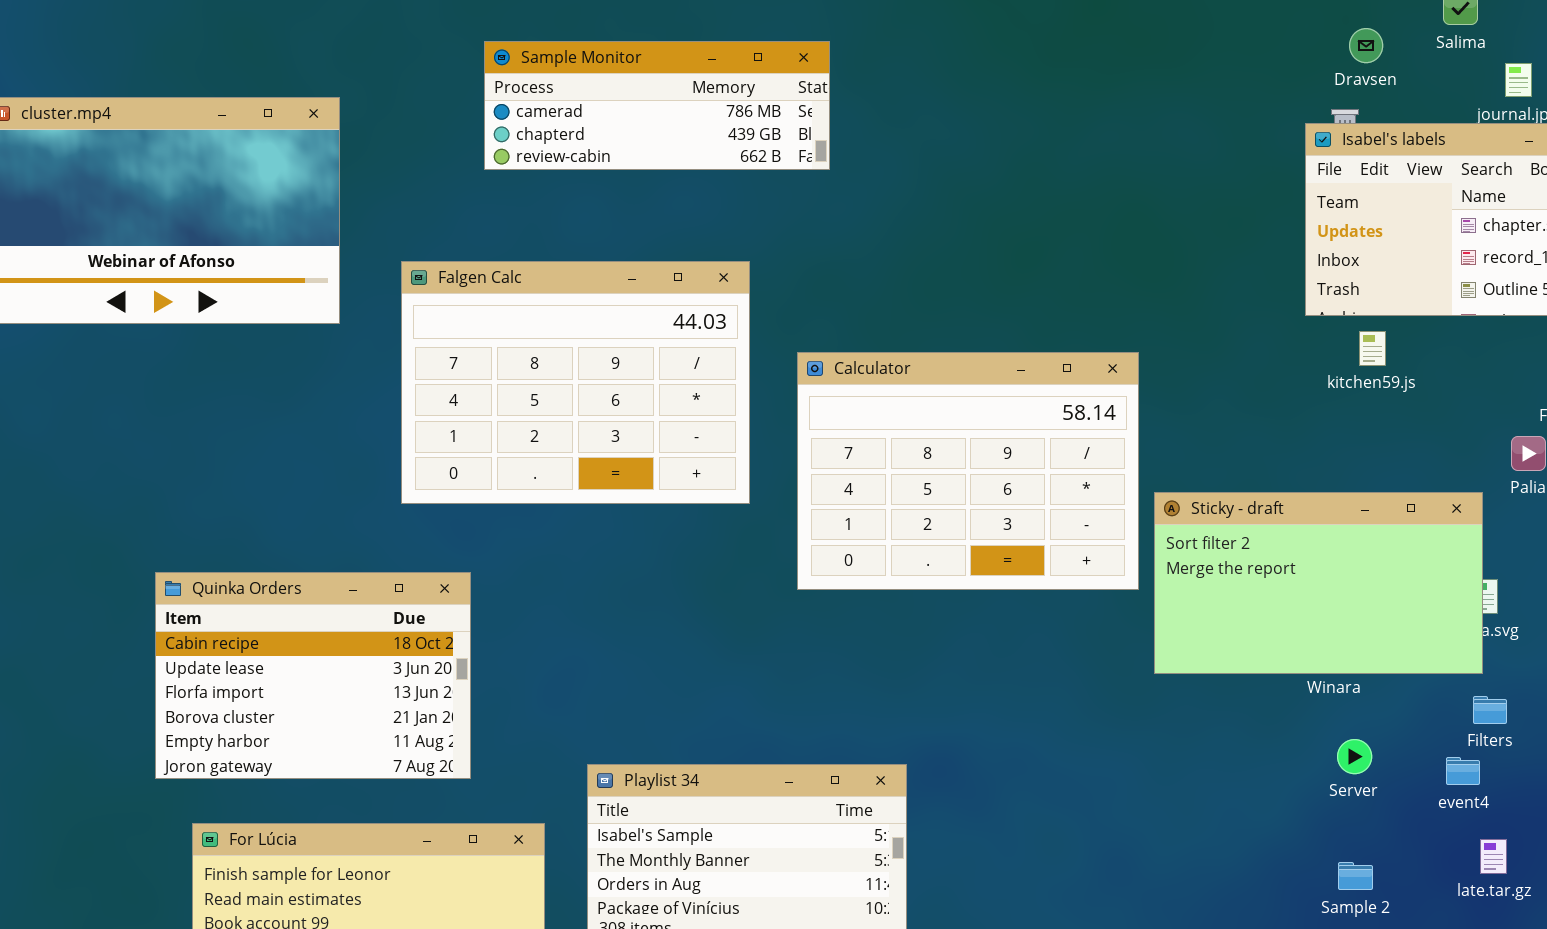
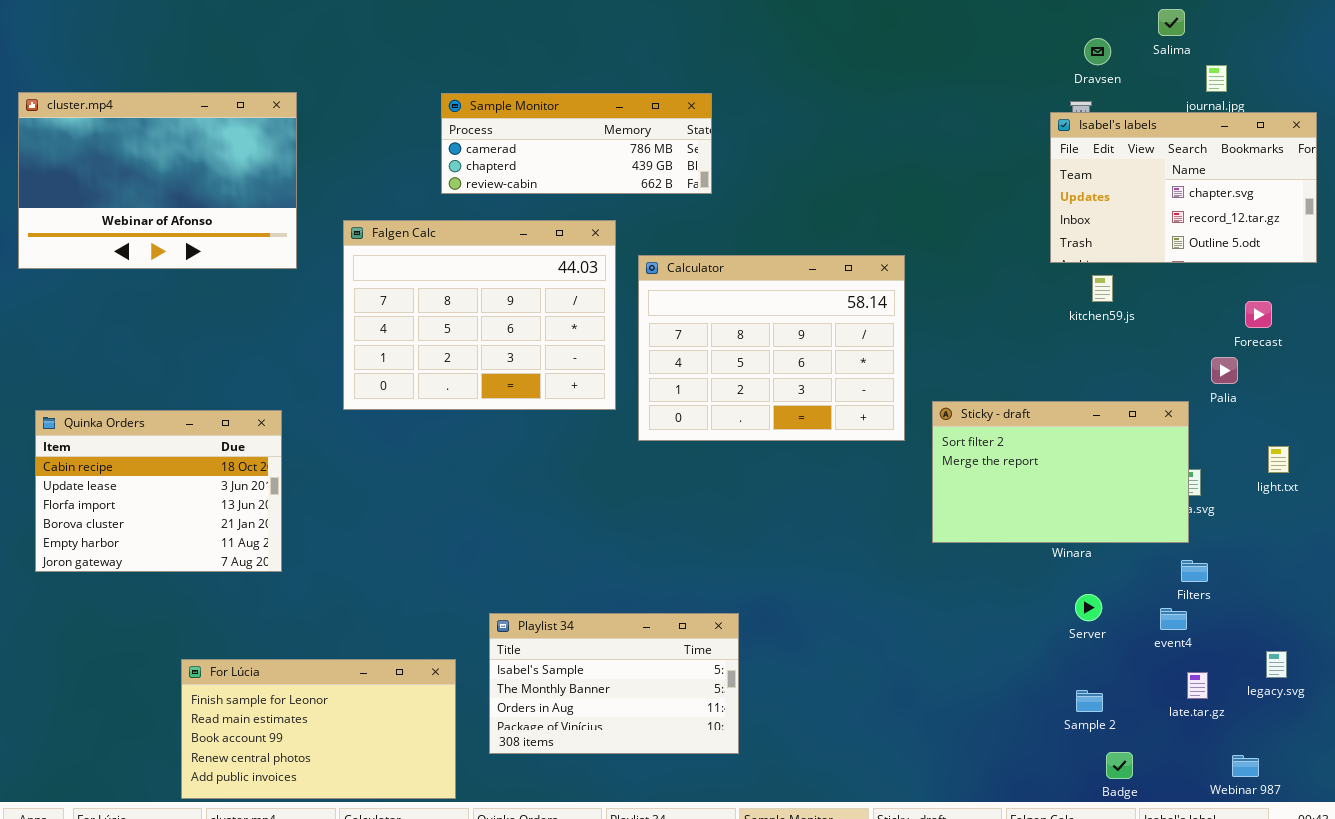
Sample Monitor: [484,41,830,170] -> [441,93,712,194], moved
Calculator: [797,352,1139,590] -> [638,255,905,441], moved
Quinka Orders: [155,572,471,779] -> [35,410,282,572], moved

